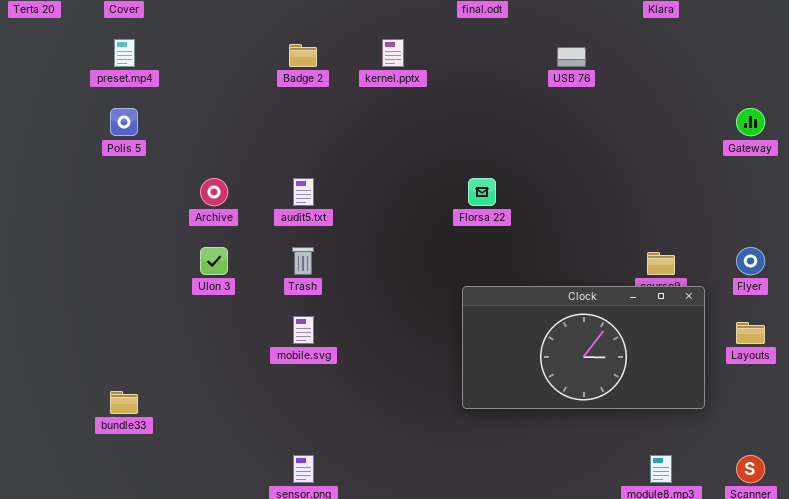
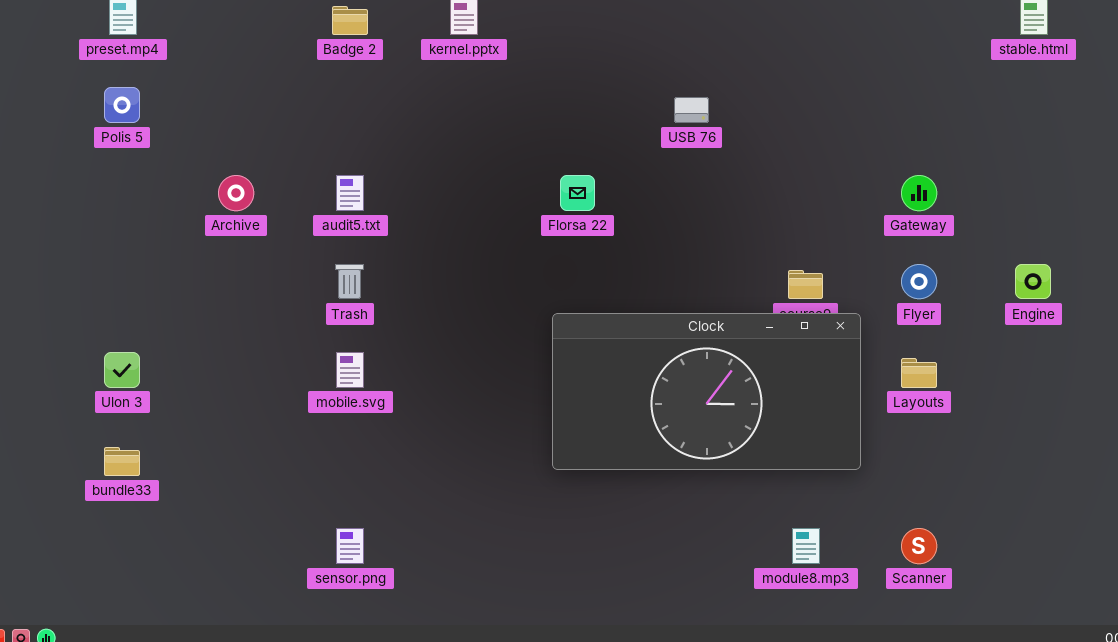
USB 76: [557,47,586,67] -> [674,97,709,123], moved
Gateway: [736,108,765,136] -> [901,175,937,211], moved
Ulon 3: [200,247,228,275] -> [104,352,140,388], moved

